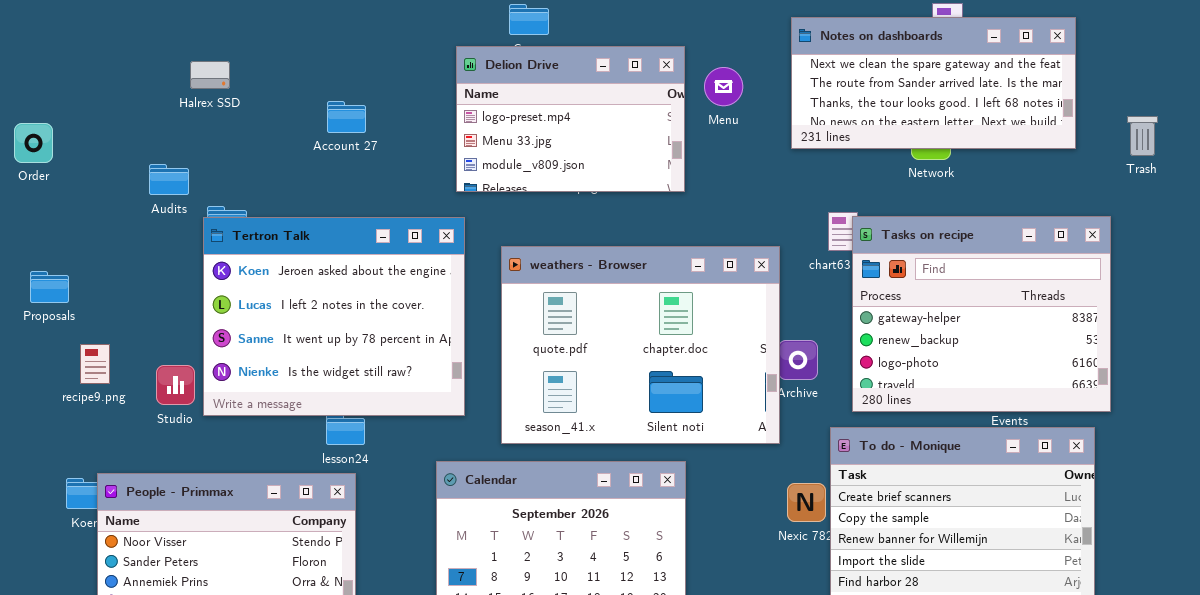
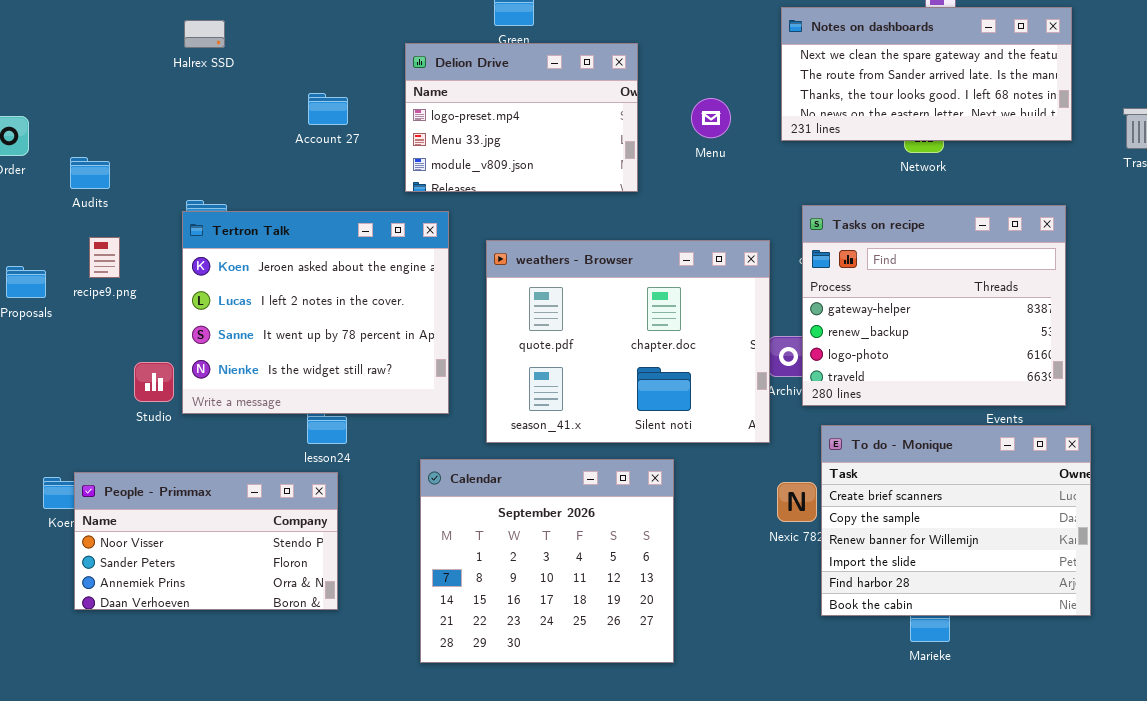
Delion Drive: [456,46,685,192] -> [405,43,638,192], moved
Halrex SSD: [190,61,230,89] -> [184,20,225,48], moved
Menu: [704,67,743,106] -> [691,98,731,138], moved
Audits: [149,164,189,195] -> [70,157,110,189], moved
Tasks on recipe: [852,216,1111,412] -> [802,205,1066,406], moved
recipe9.png: [80,344,110,384] -> [89,237,120,278], moved

